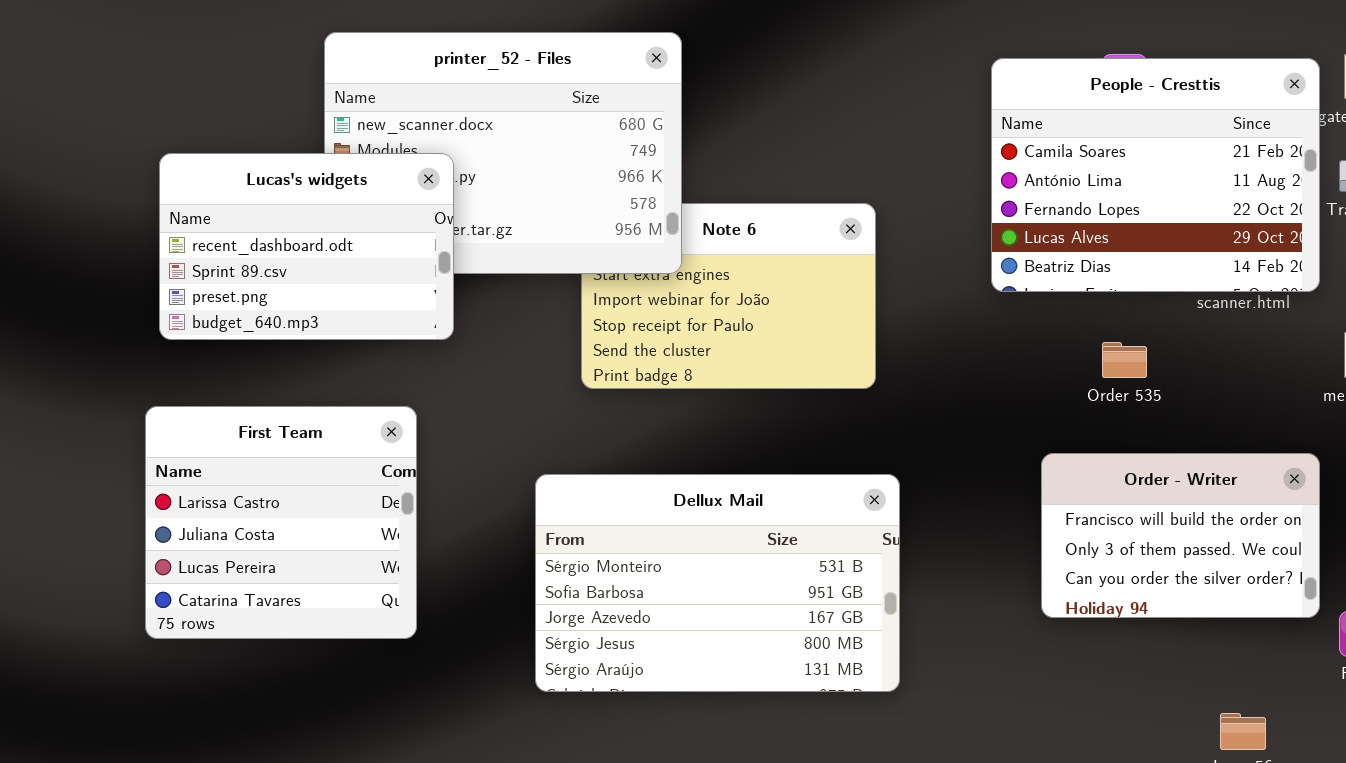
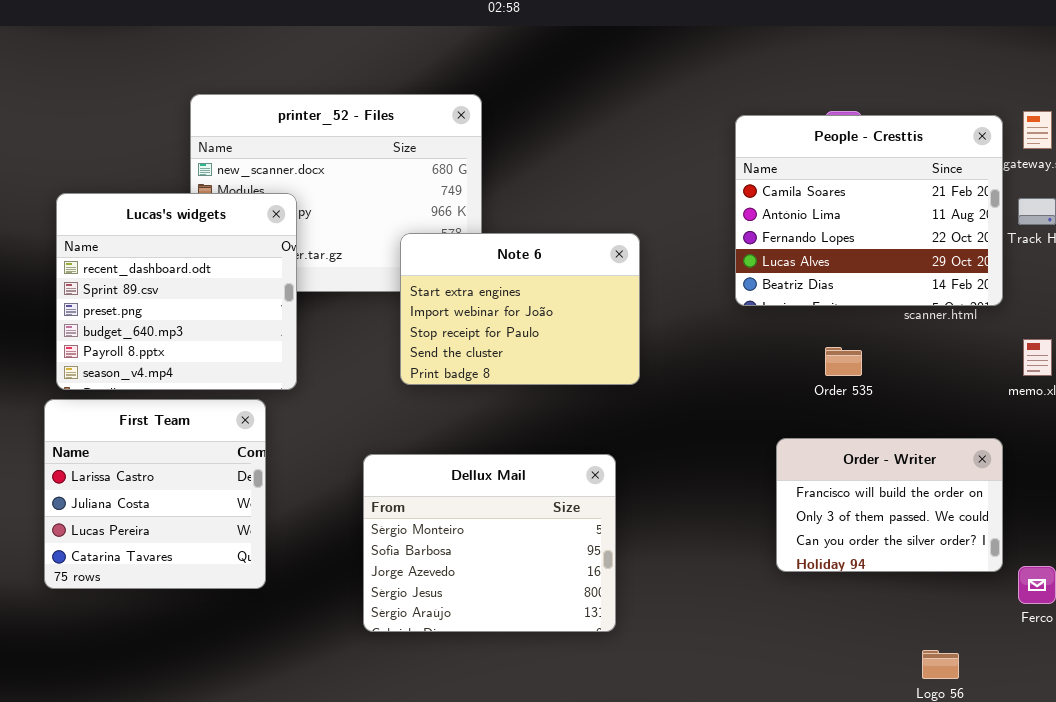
Lucas's widgets: [159,153,454,340] -> [56,193,297,390], resized
Note 6: [581,203,876,389] -> [400,233,640,385], raised
Dellux Mail: [535,474,900,692] -> [363,454,616,632], resized

